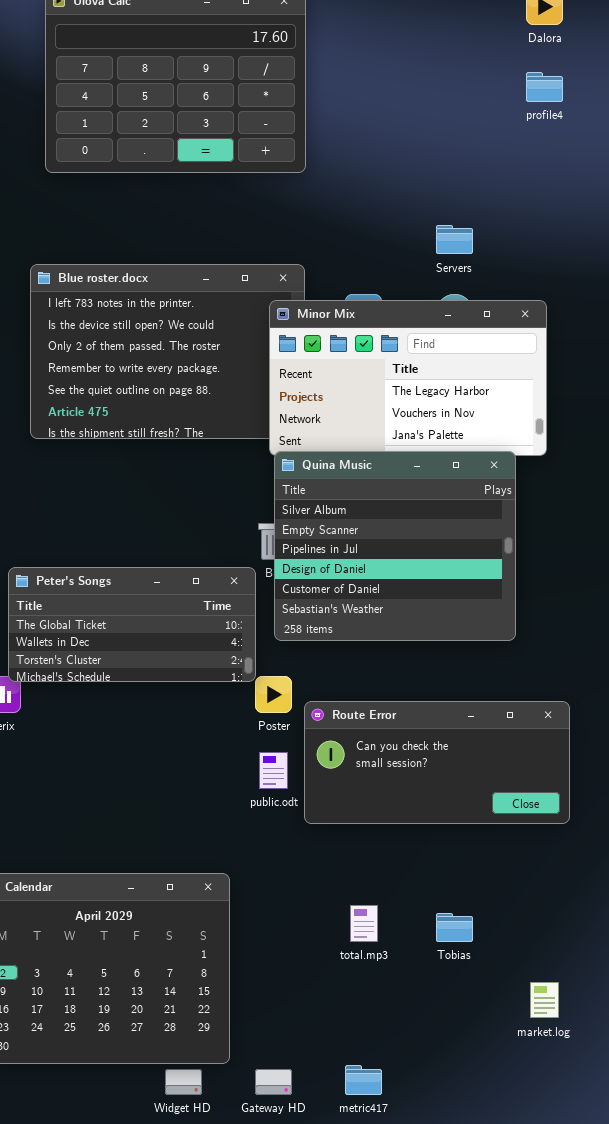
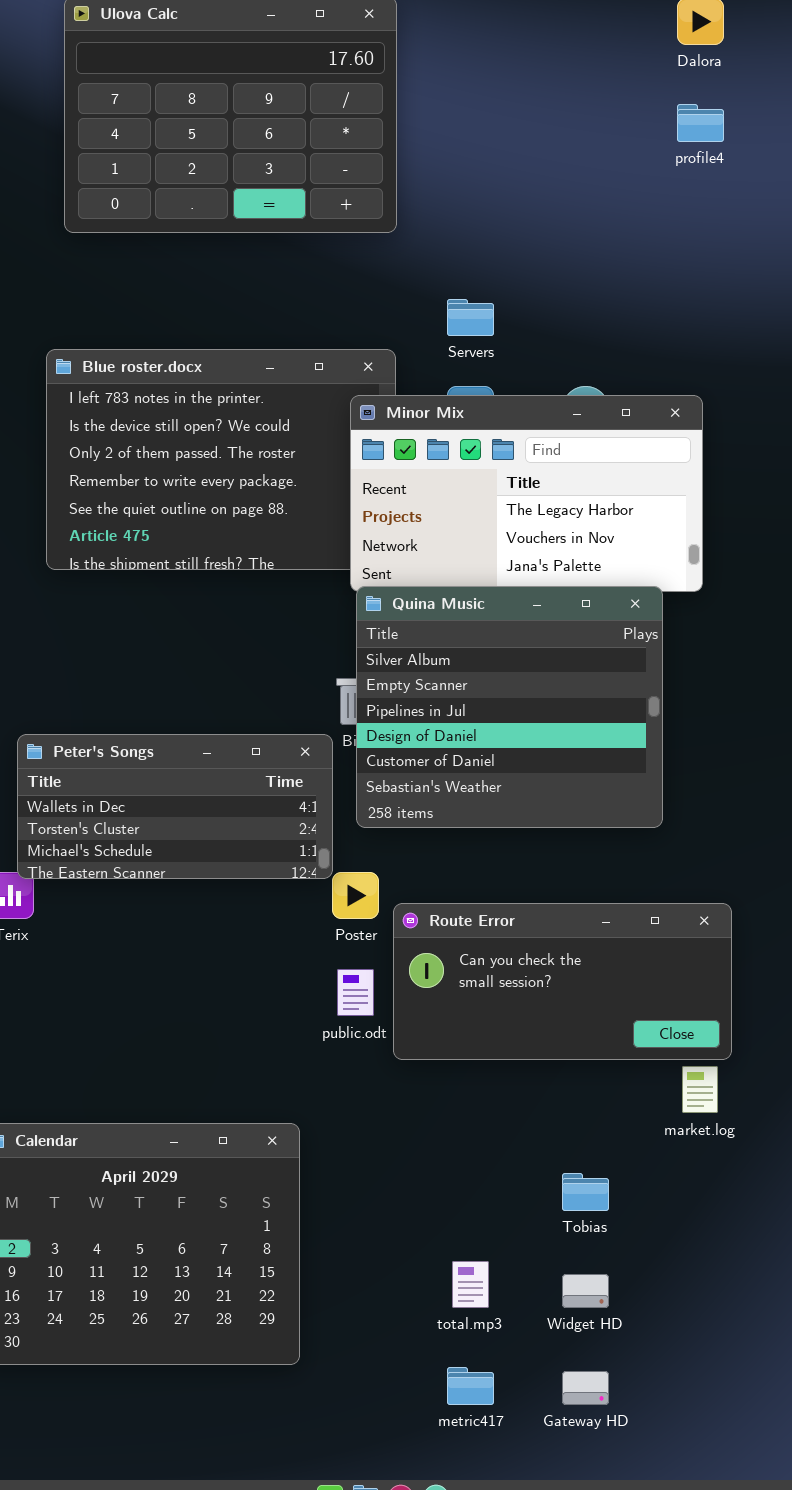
Servers: [436,225,473,254] -> [447,299,494,336], moved
Peter's Songs: [8,567,256,682] -> [17,734,333,879], scrolled down 1 row
total.mp3: [350,905,378,942] -> [452,1261,489,1308], moved
market.log: [530,982,559,1018] -> [682,1066,718,1113], moved
Widget HD: [165,1069,202,1095] -> [562,1274,609,1308], moved
Gateway HD: [255,1069,292,1095] -> [562,1371,609,1405], moved

